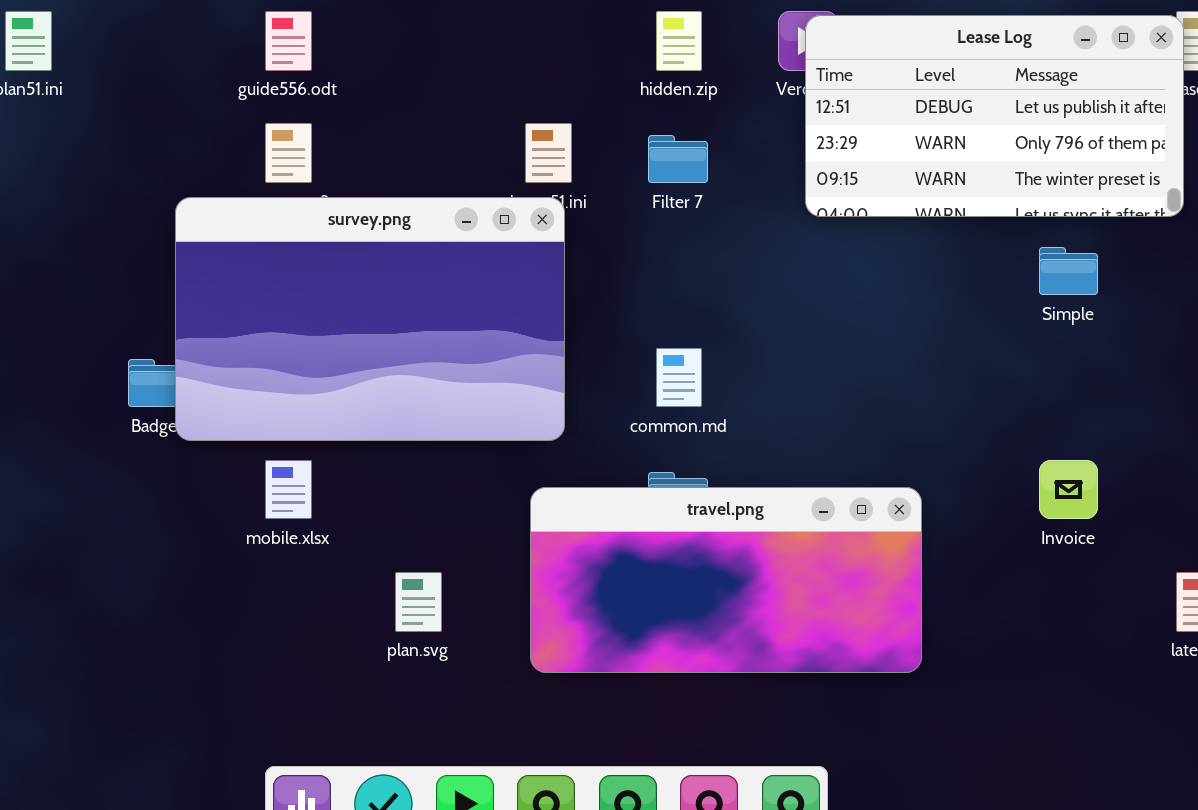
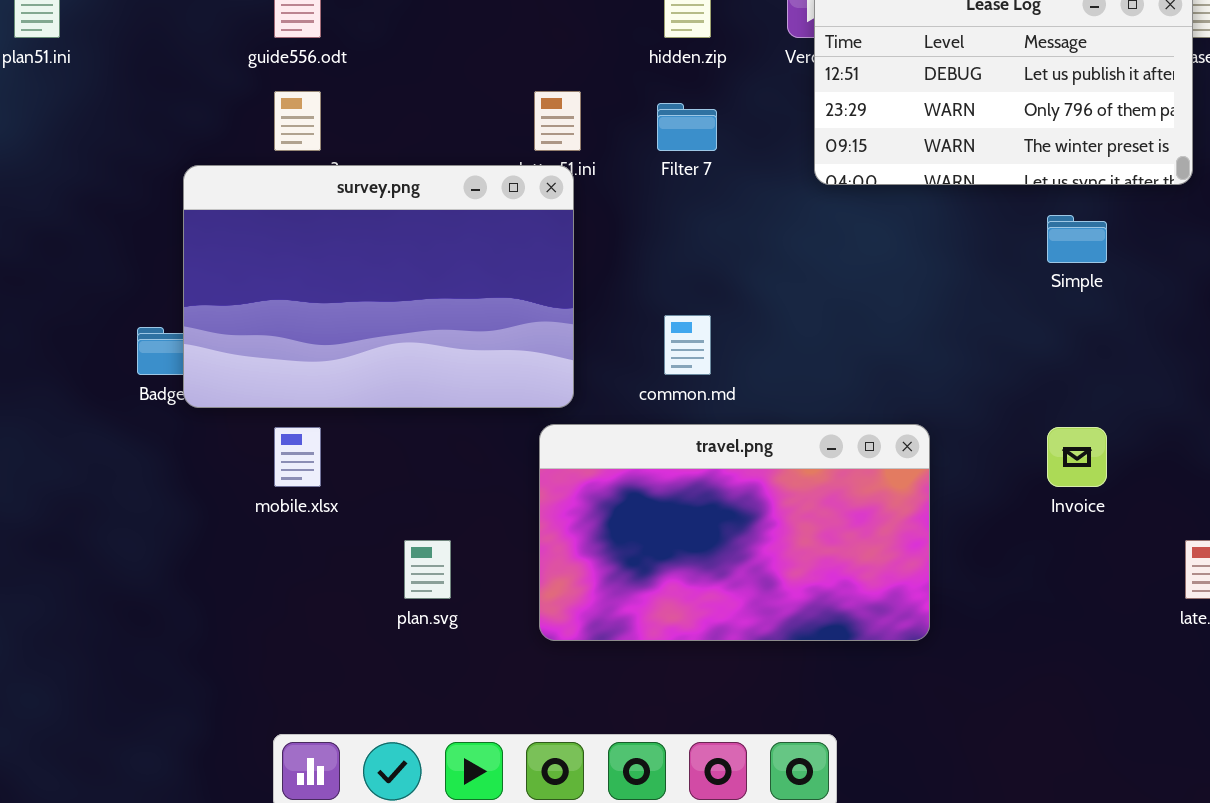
travel.png: [530,487,922,673] -> [539,424,930,641], resized

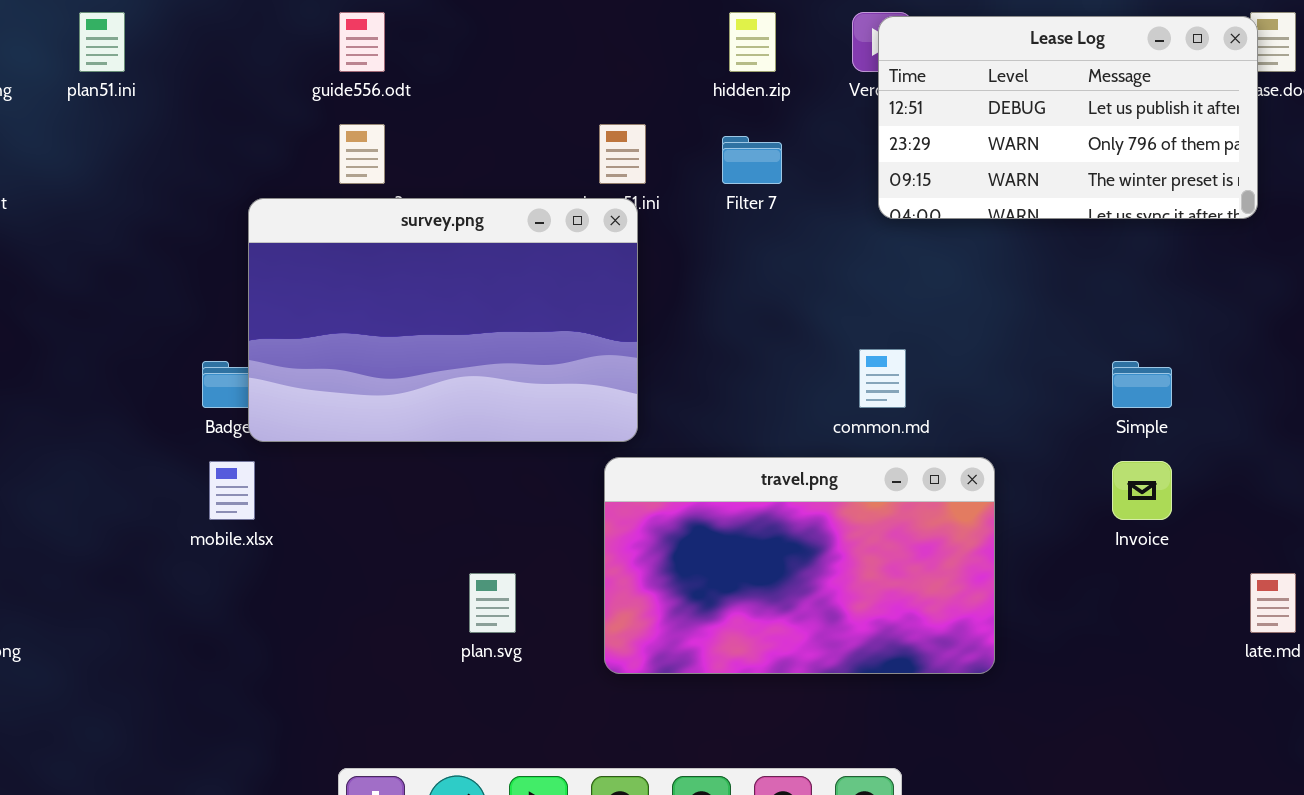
Simple: [1047,215,1107,263] -> [1112,361,1172,408], moved
common.md: [664,315,711,375] -> [859,349,906,408], moved
mobile.xlsx: [274,427,321,487] -> [209,461,255,520], moved

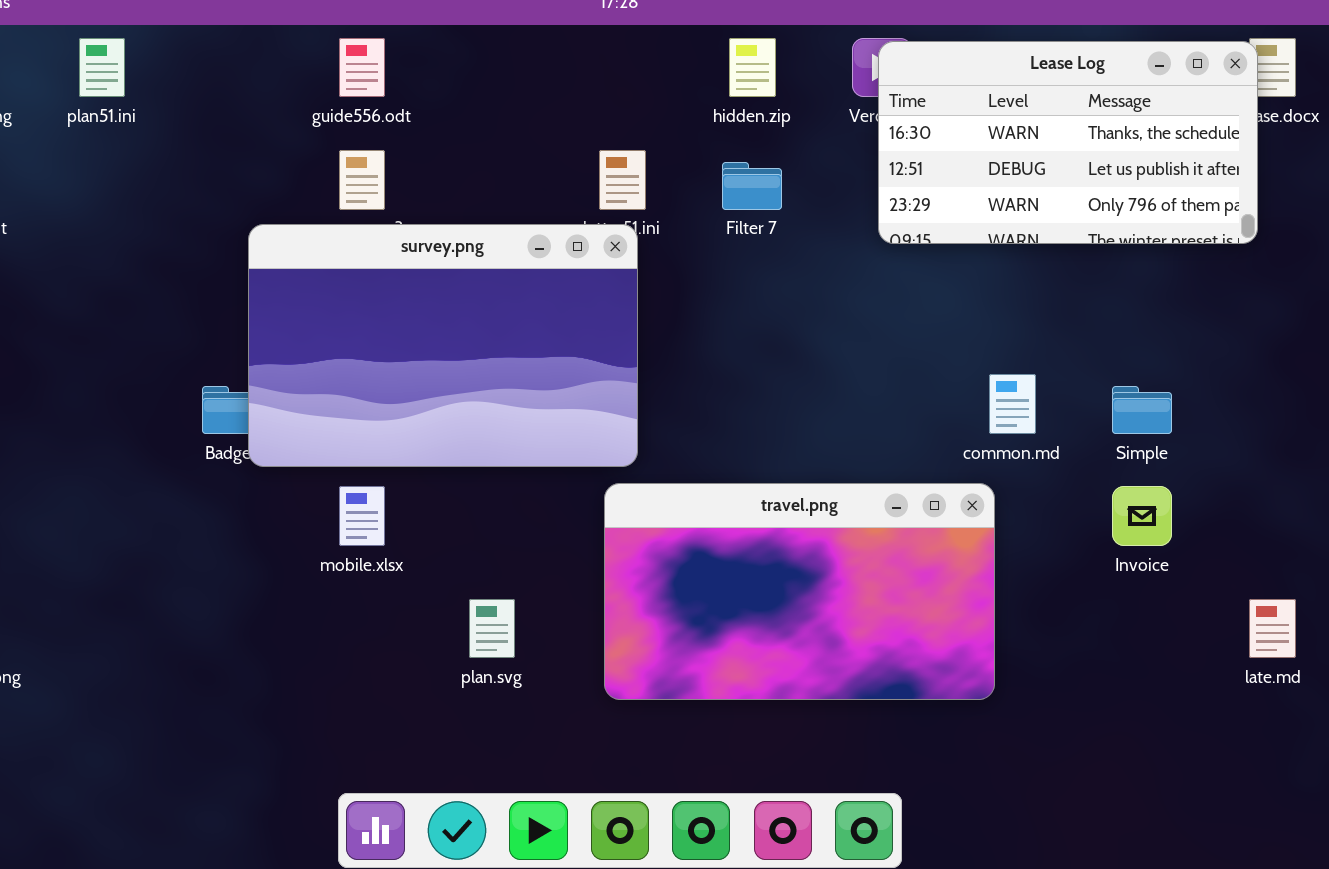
Lease Log: [878,16,1258,219] -> [878,41,1258,244], scrolled up 1 row
common.md: [859,349,906,408] -> [989,374,1036,434], moved
mobile.xlsx: [209,461,255,520] -> [339,486,385,546], moved

